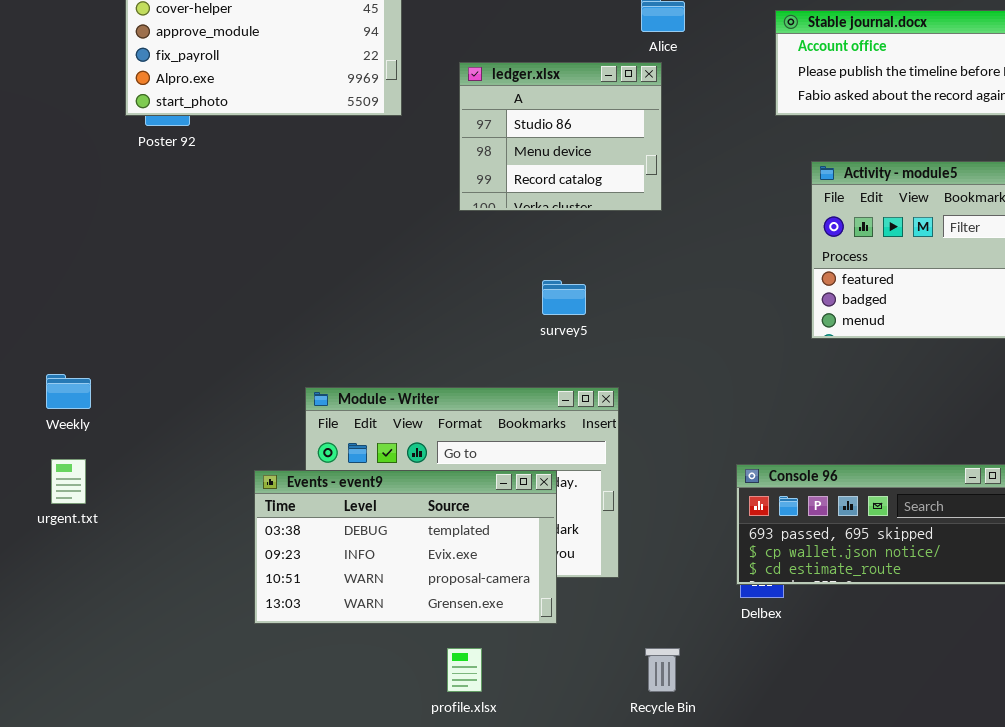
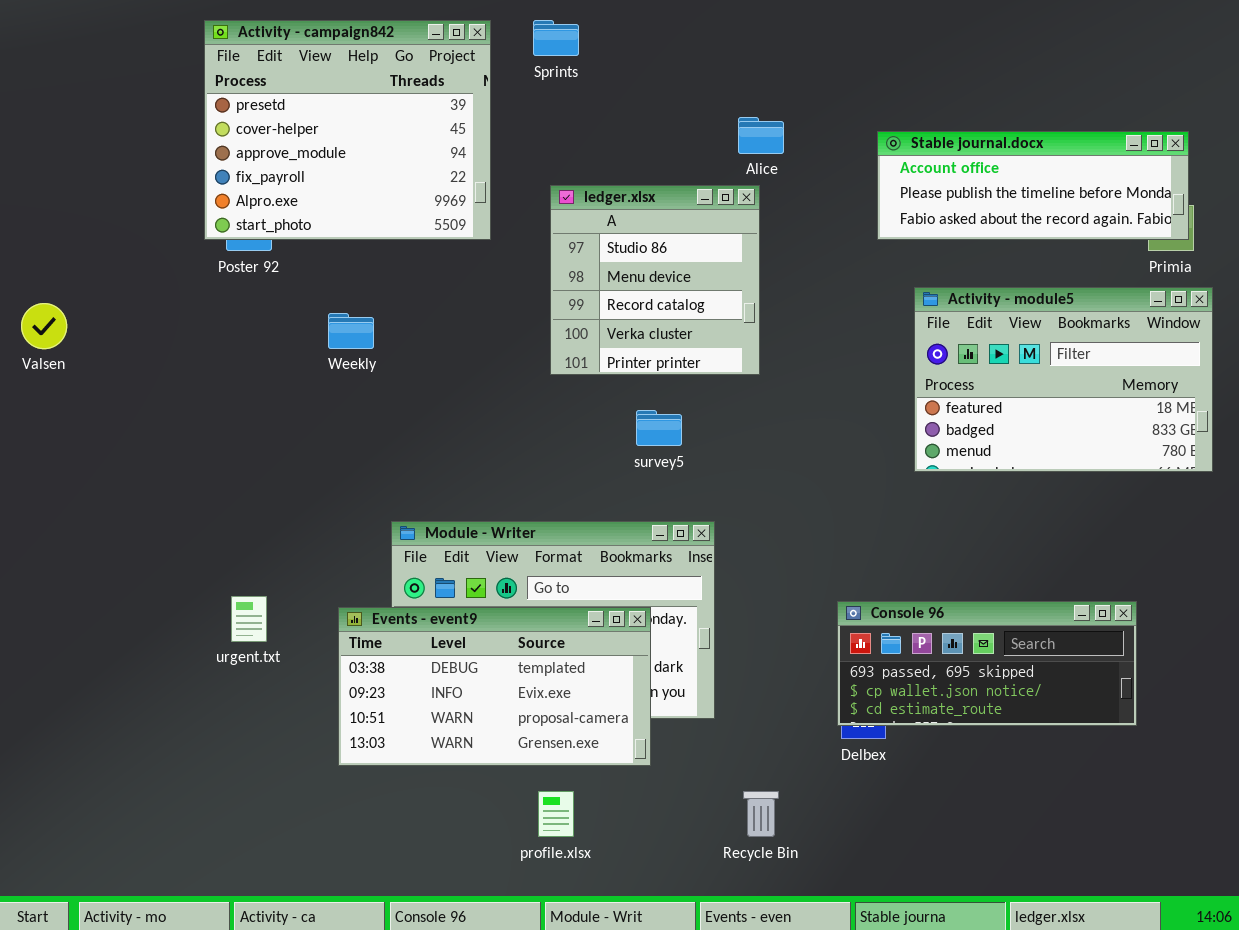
ledger.xlsx: [459,62,662,211] -> [550,185,760,375], resized
Weekly: [46,374,91,409] -> [328,313,374,349], moved
urgent.txt: [51,459,86,504] -> [231,596,267,642], moved

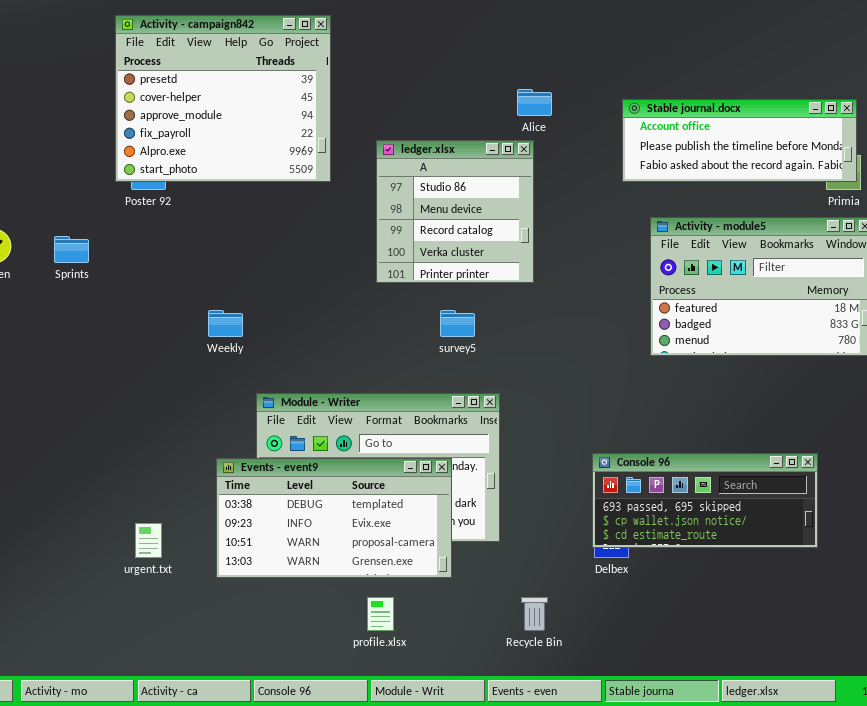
Sprints: [533,20,579,56] -> [54,236,89,263], moved
Weekly: [328,313,374,349] -> [208,310,243,337], moved
urgent.txt: [231,596,267,642] -> [135,523,162,558], moved

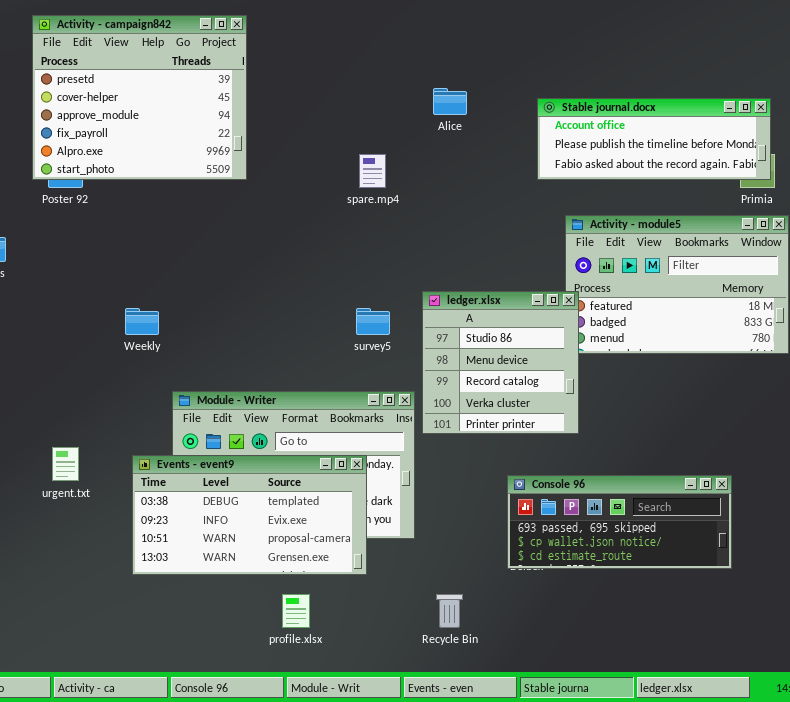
ledger.xlsx: [376,140,534,283] -> [422,291,579,434], moved
Console 96: [592,453,818,548] -> [507,475,732,569], moved
urgent.txt: [135,523,162,558] -> [52,447,79,481], moved

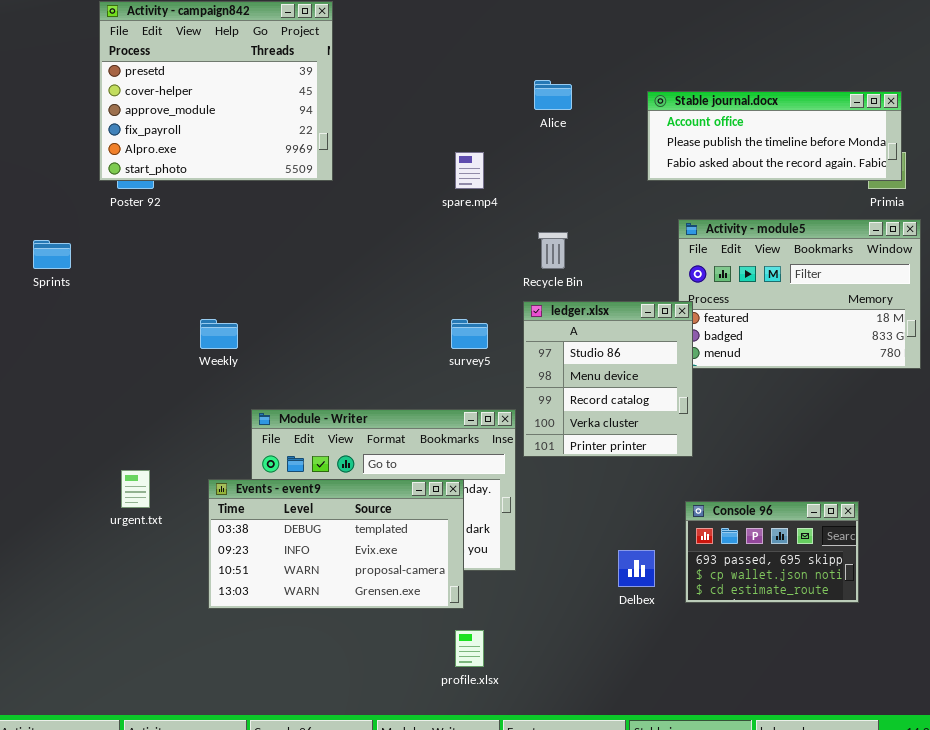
Console 96: [507,475,732,569] -> [685,501,859,603], resized
profile.xlsx: [282,594,310,628] -> [455,630,484,667], moved
Recycle Bin: [436,594,463,628] -> [538,232,568,269], moved

